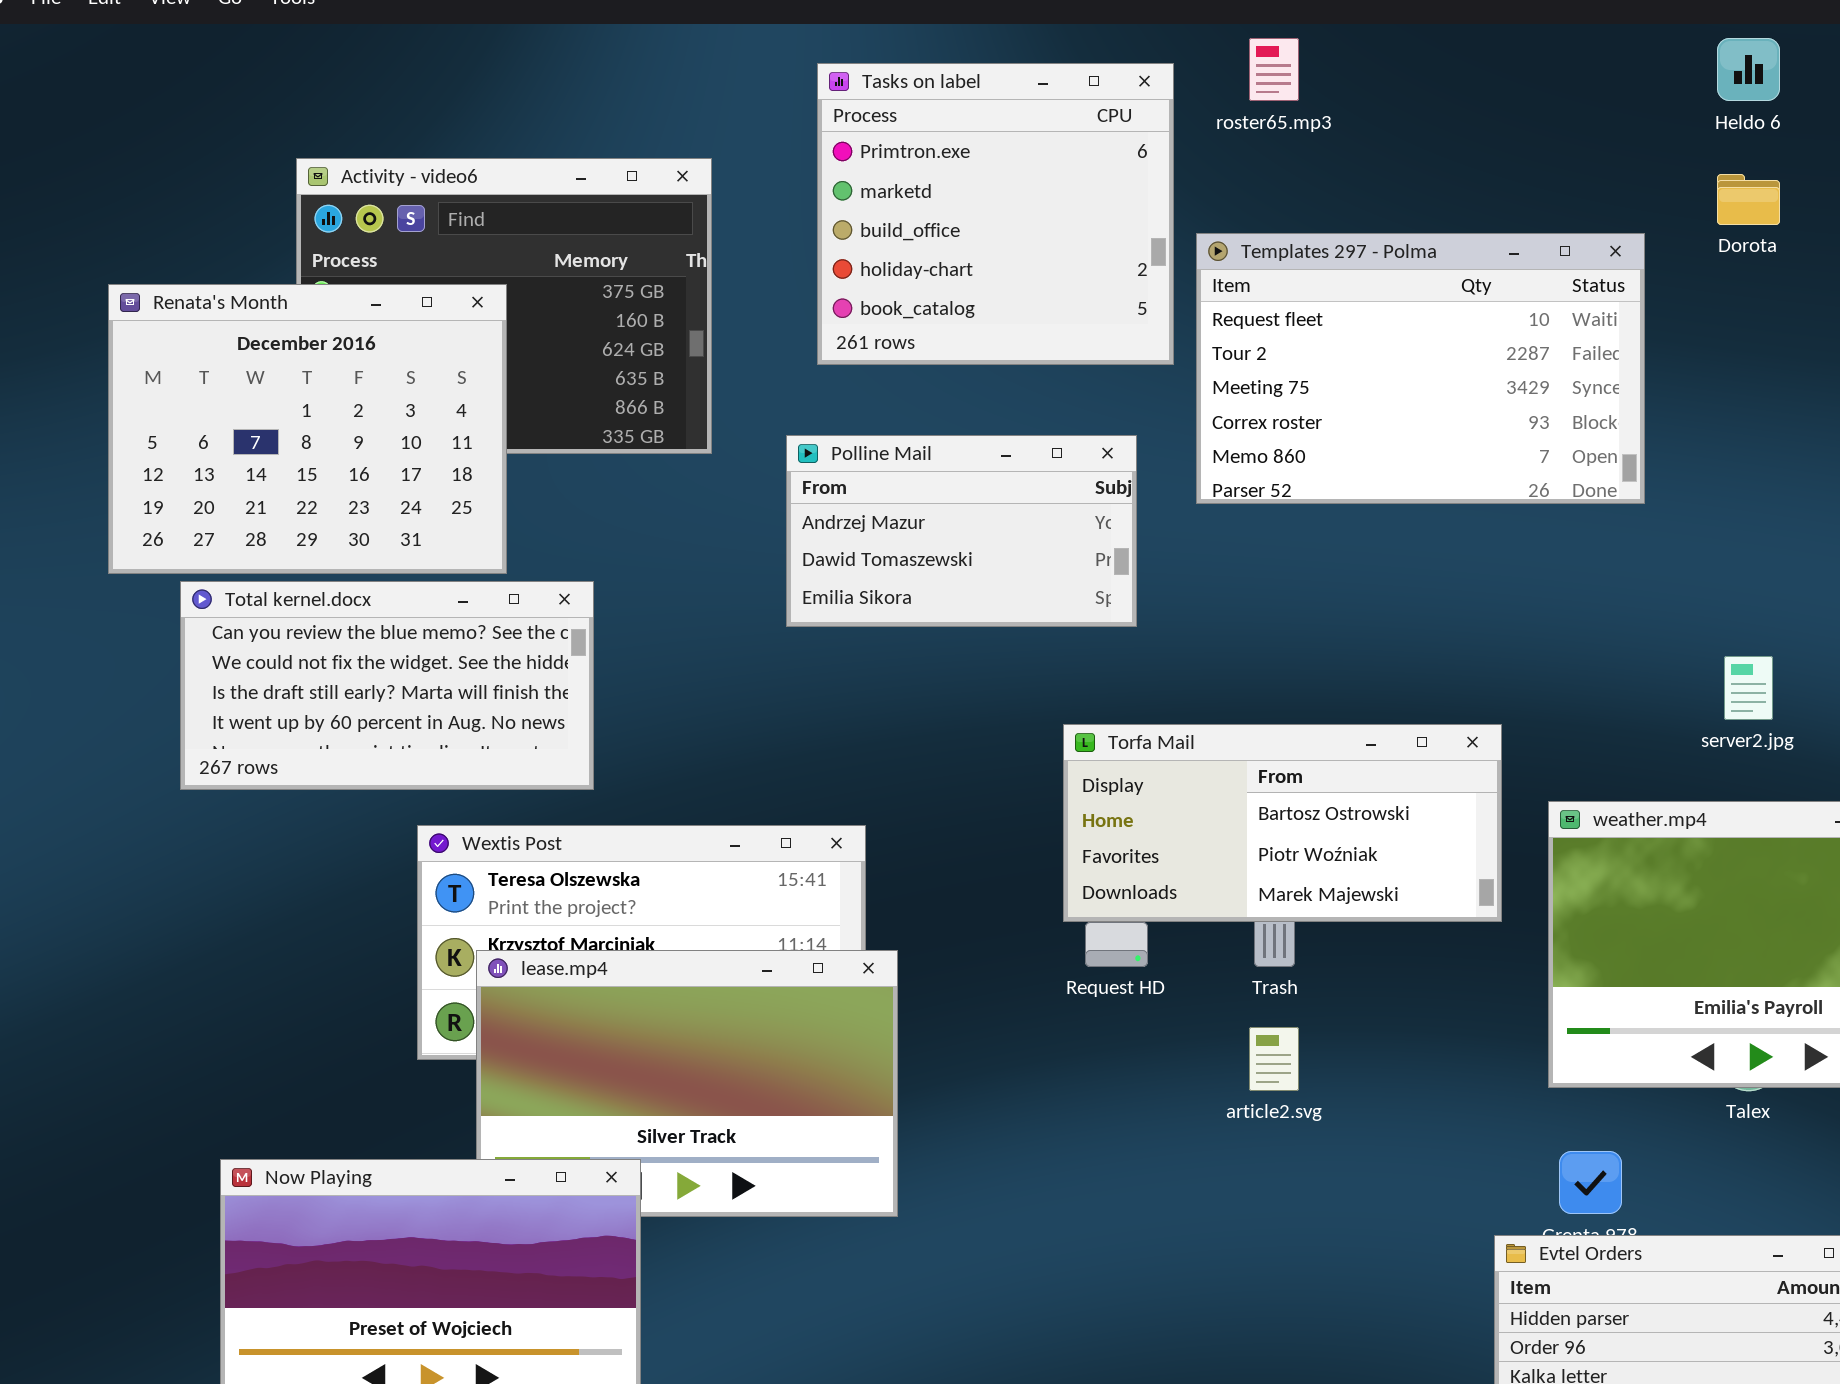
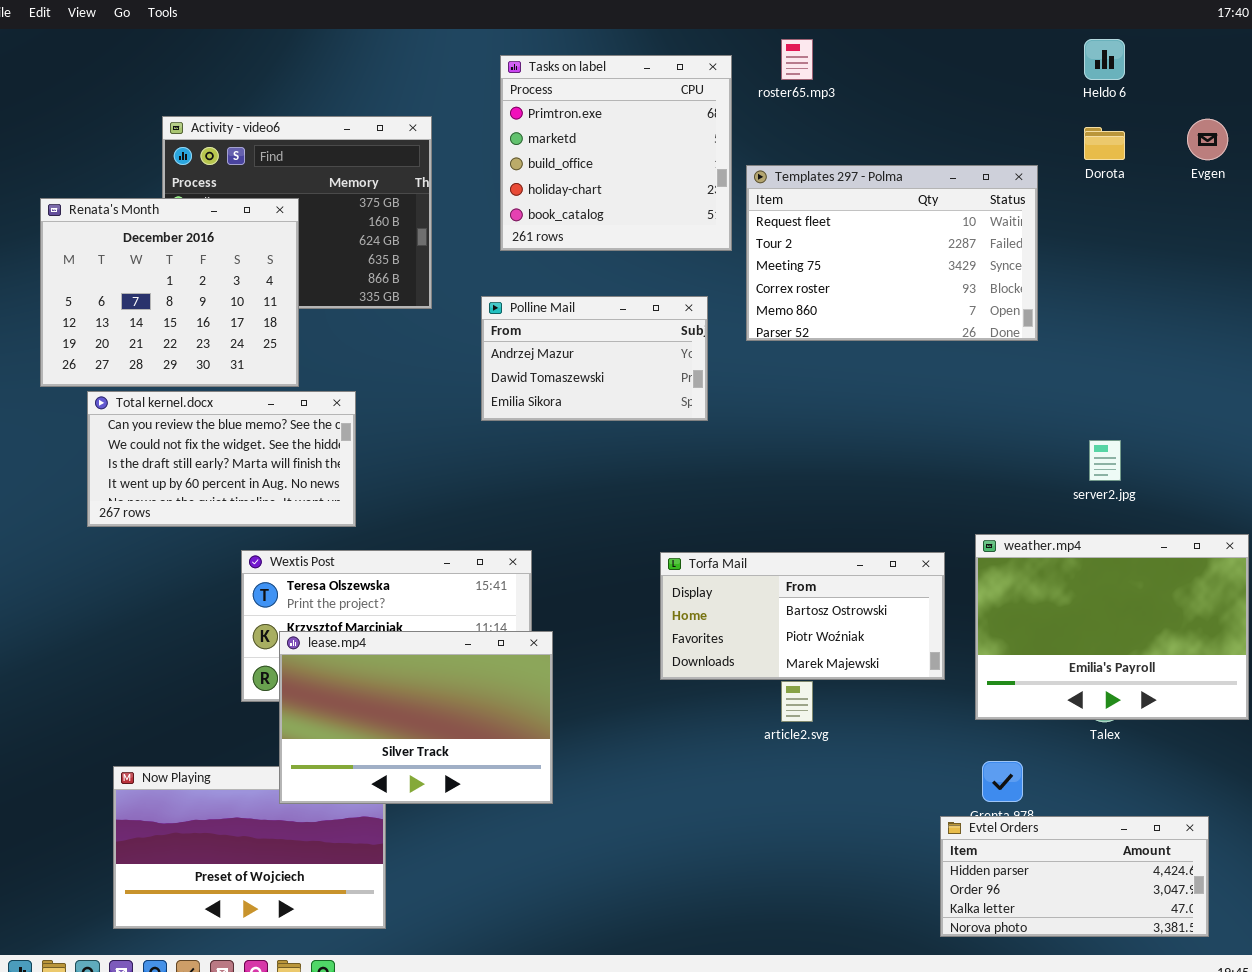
Torfa Mail: [1063,724,1502,922] -> [660,552,945,680], moved
lease.mp4: [476,950,898,1217] -> [279,631,553,804], raised

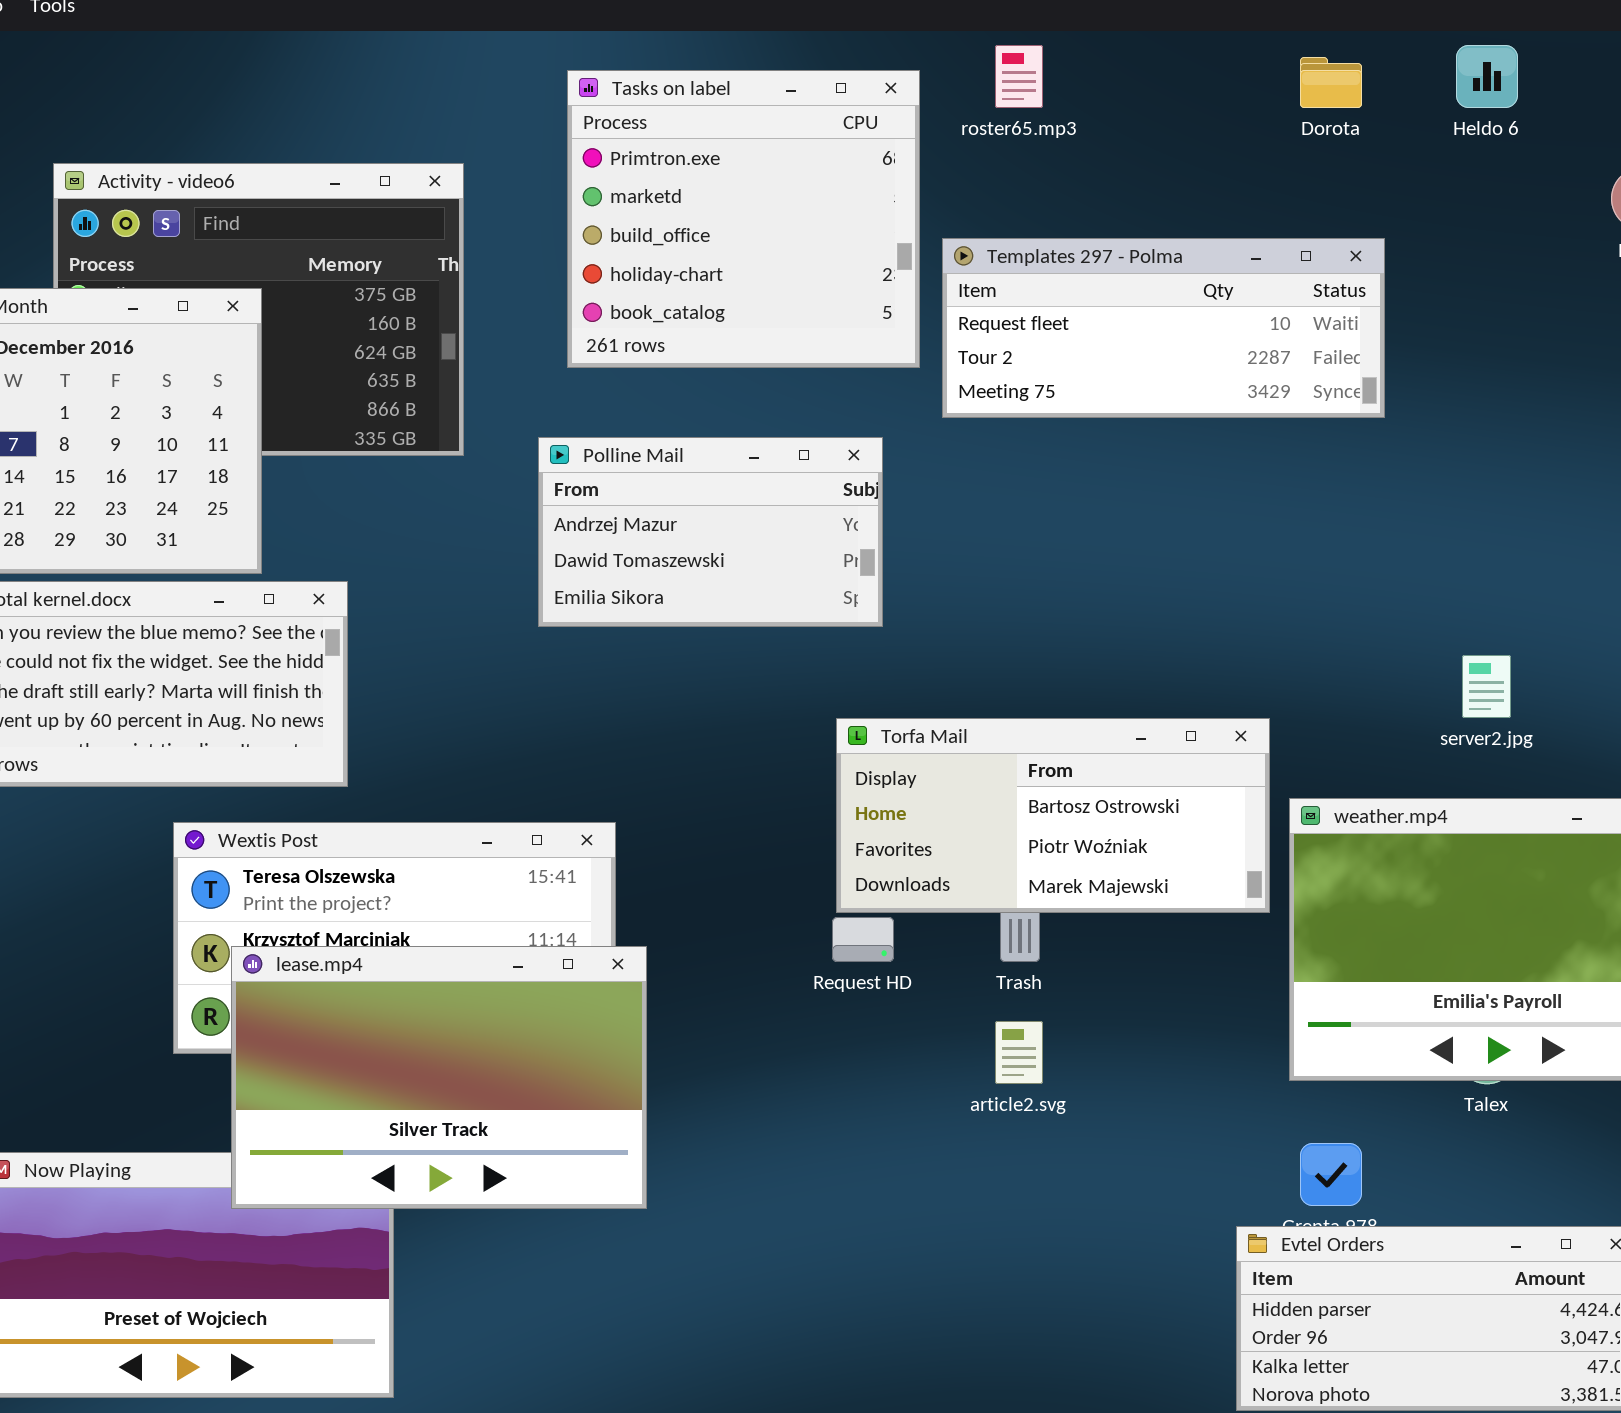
Dorota: [1084,127,1125,160] -> [1300,57,1362,108], moved
Templates 297 - Polma: [746,165,1038,341] -> [942,238,1385,418], resized
Torfa Mail: [660,552,945,680] -> [836,718,1270,913], moved

